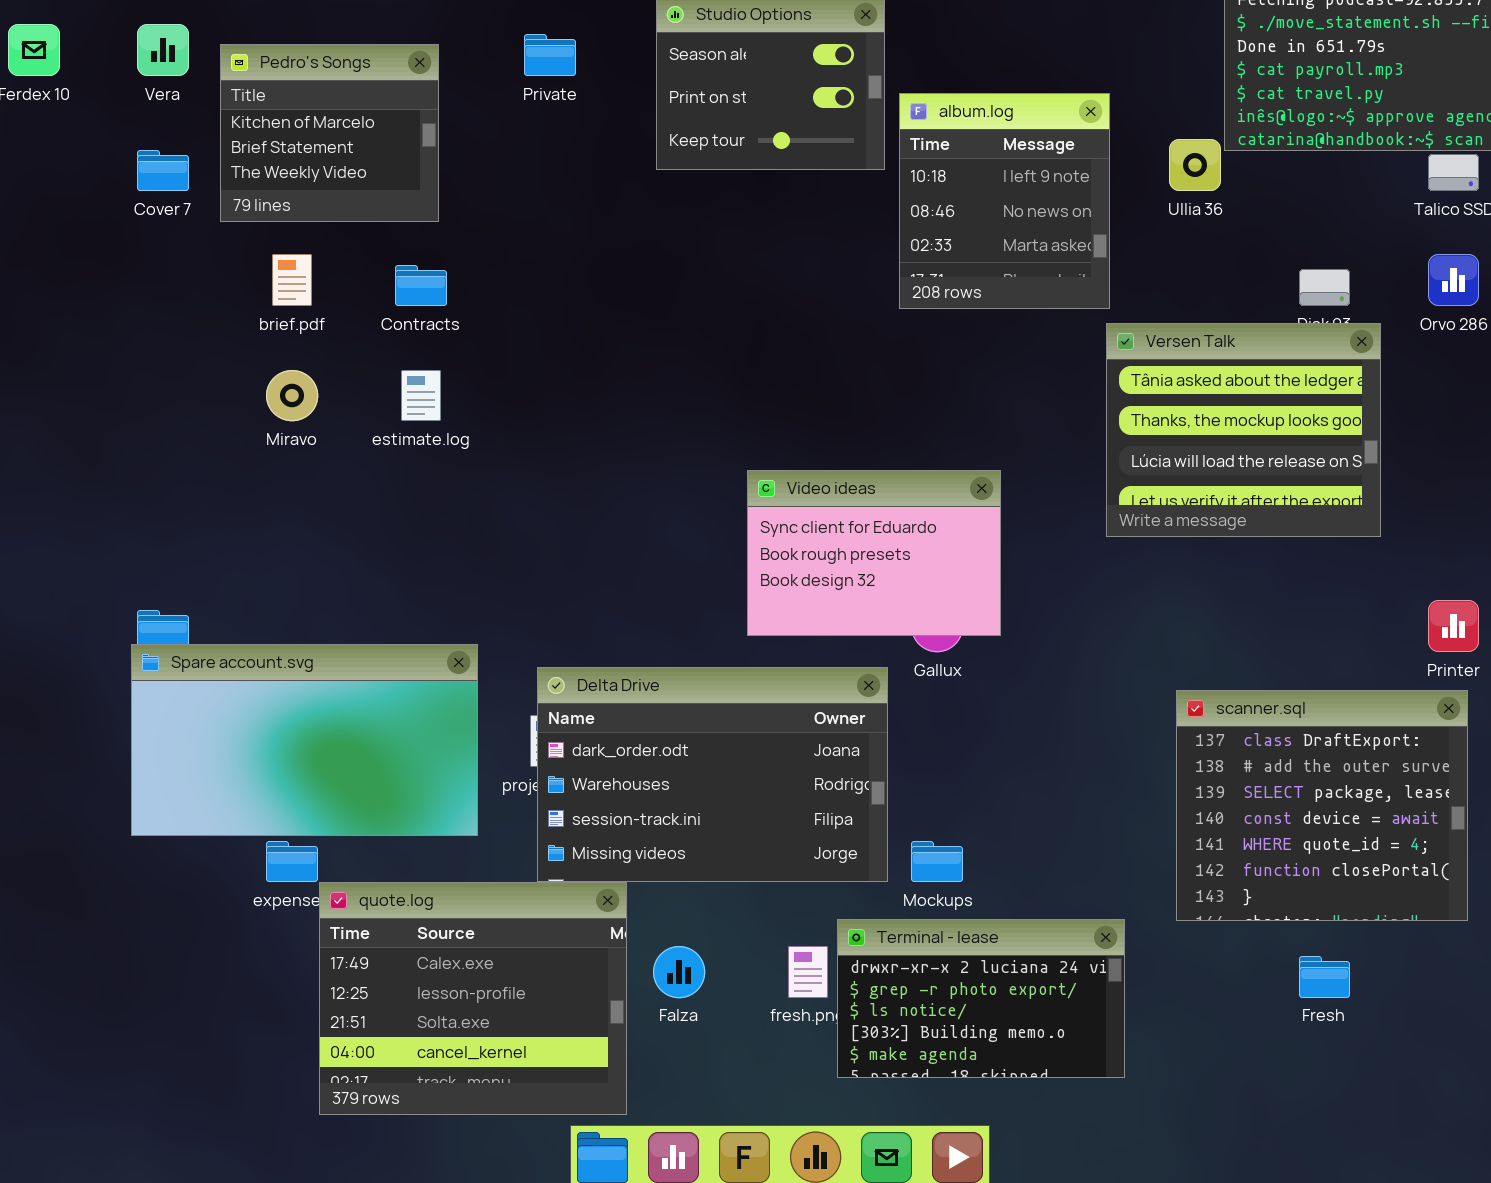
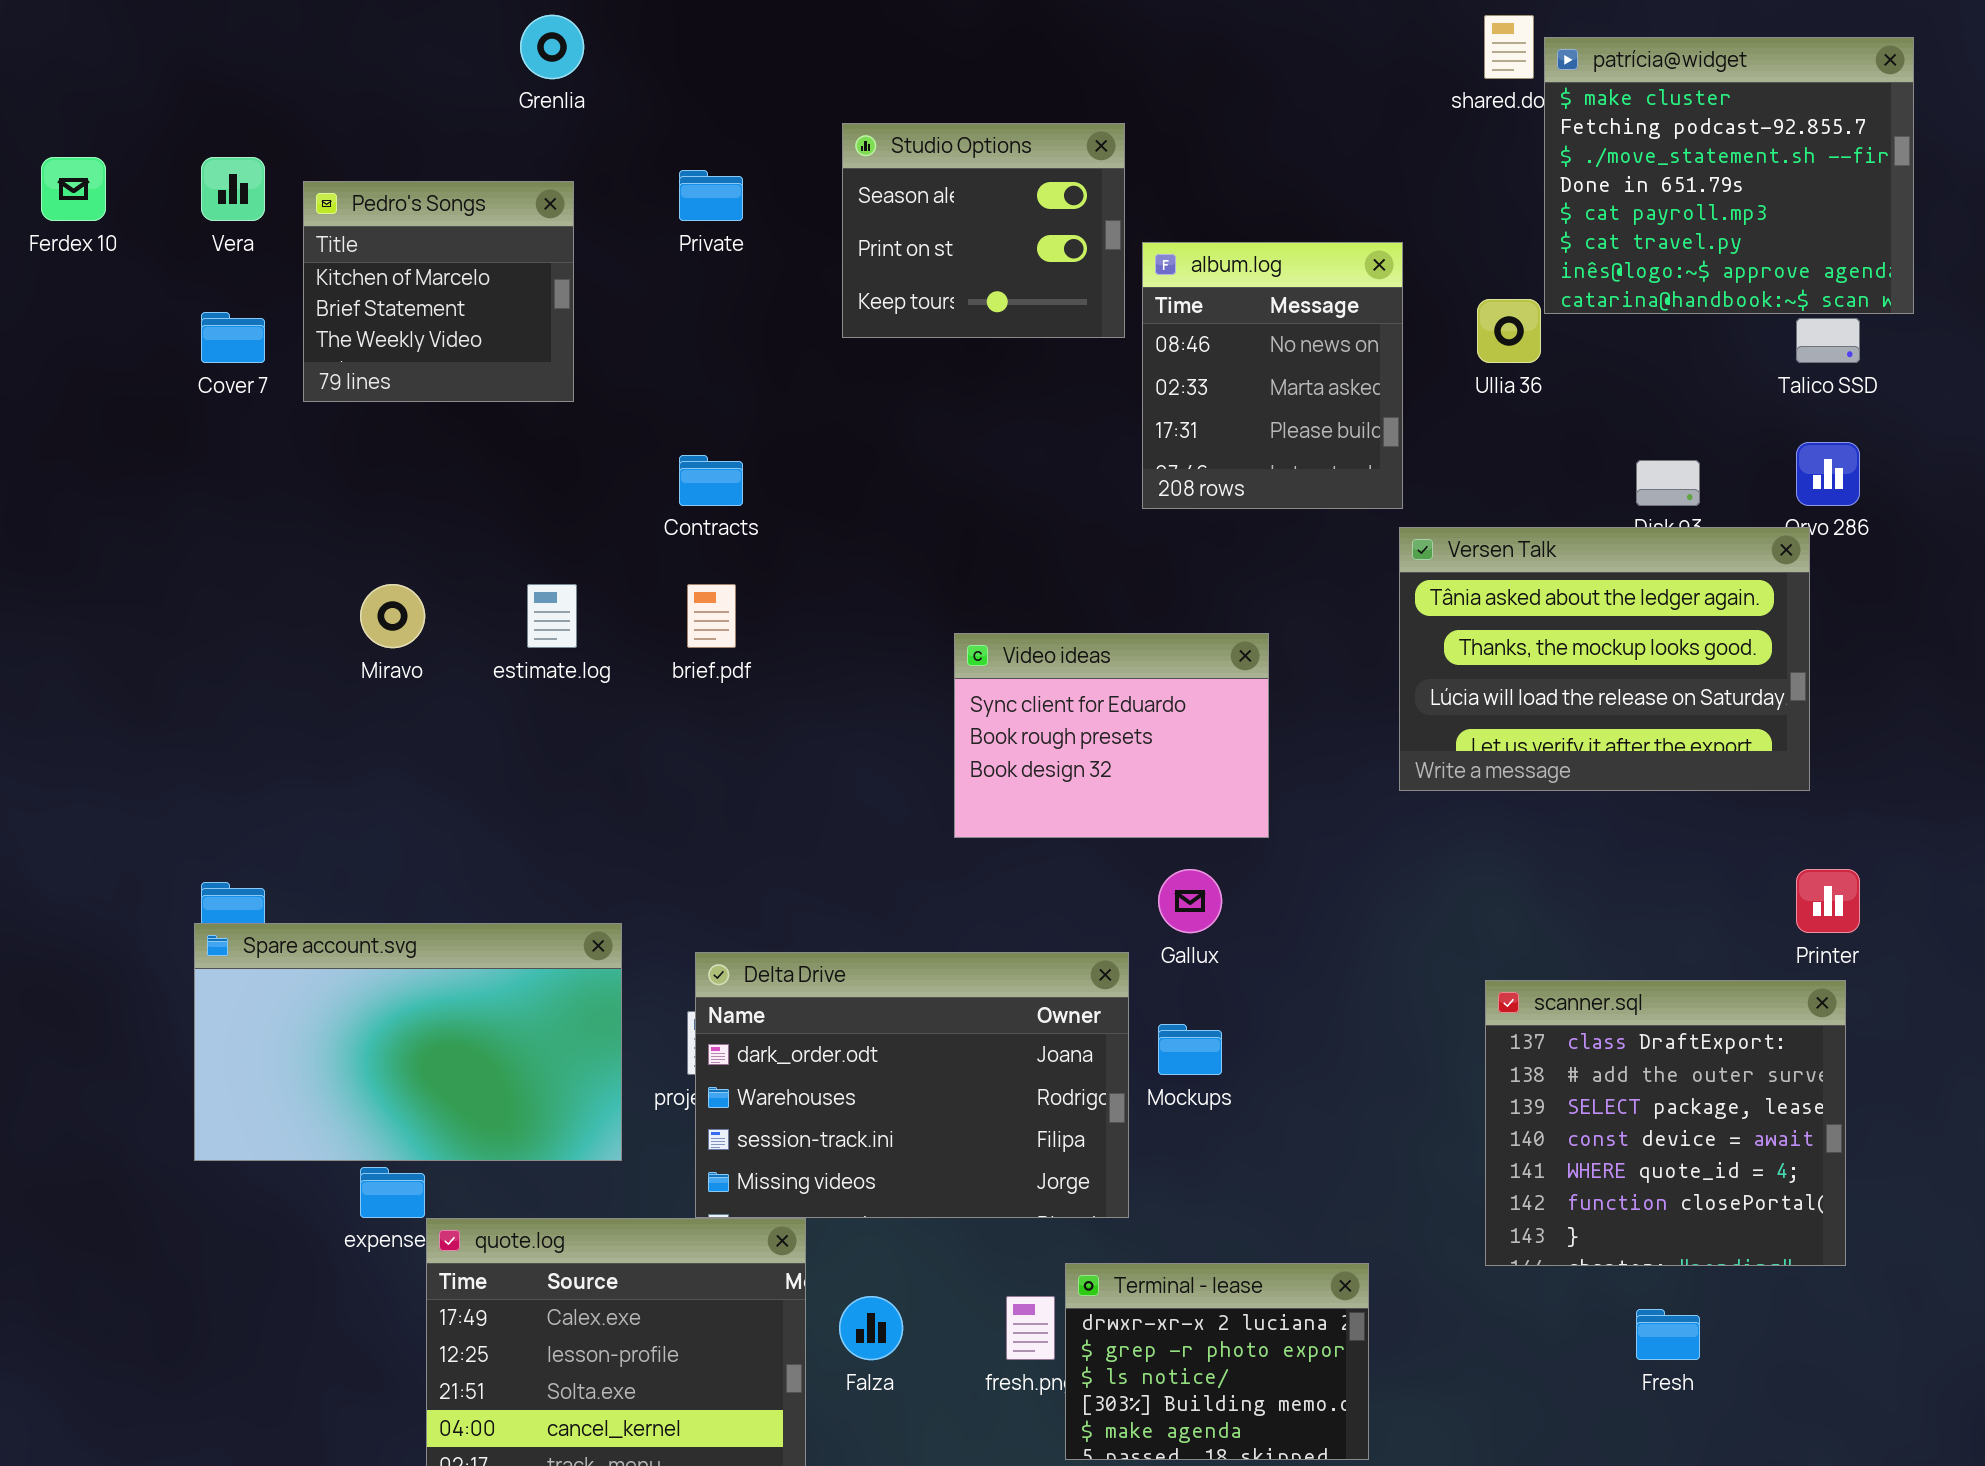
album.log: [899,93,1110,309] -> [1142,242,1403,509], scrolled down 1 row
brief.pdf: [272,254,312,306] -> [687,584,736,648], moved
Contracts: [395,265,447,306] -> [679,455,743,506], moved
Versen Talk: [1106,323,1381,537] -> [1399,527,1810,791], resized
Video ideas: [747,470,1001,636] -> [954,633,1269,838], moved
Mockups: [911,841,963,882] -> [1158,1024,1222,1075], moved
Terminal - lease: [837,919,1125,1078] -> [1065,1263,1369,1460], resized

